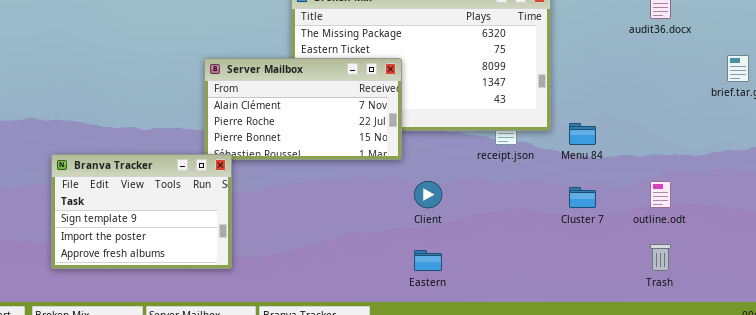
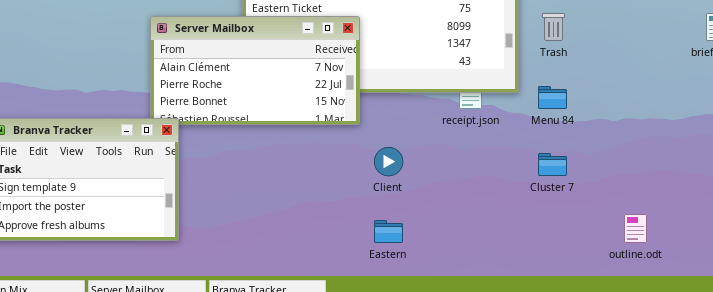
outline.odt: [650,181,671,208] -> [624,214,647,243], moved
Trash: [650,244,671,271] -> [542,13,565,41], moved

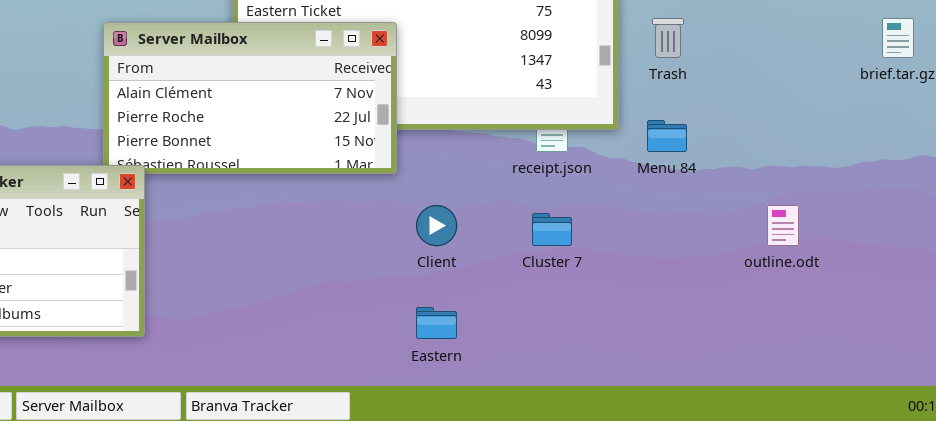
Cluster 7: [538,153,567,176] -> [532,213,572,246], moved
outline.odt: [624,214,647,243] -> [767,205,799,246], moved

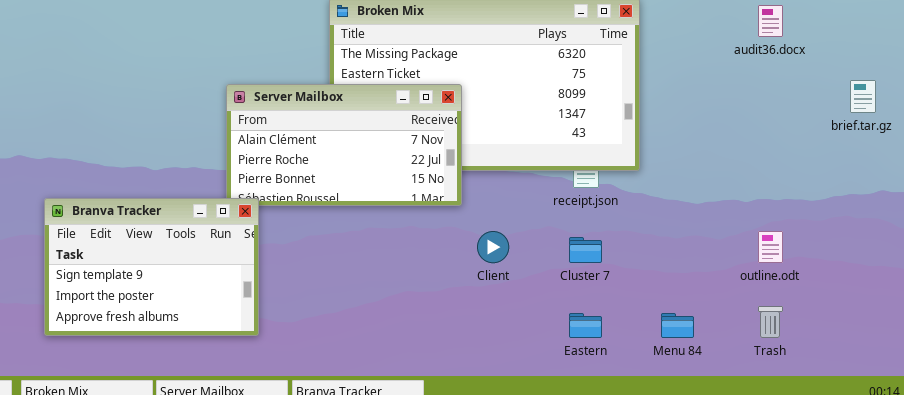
Trash: [652,18,684,58] -> [758,306,783,338], moved
Menu 84: [647,120,687,152] -> [661,313,694,338], moved
Eastern: [416,307,457,339] -> [569,313,602,338], moved

